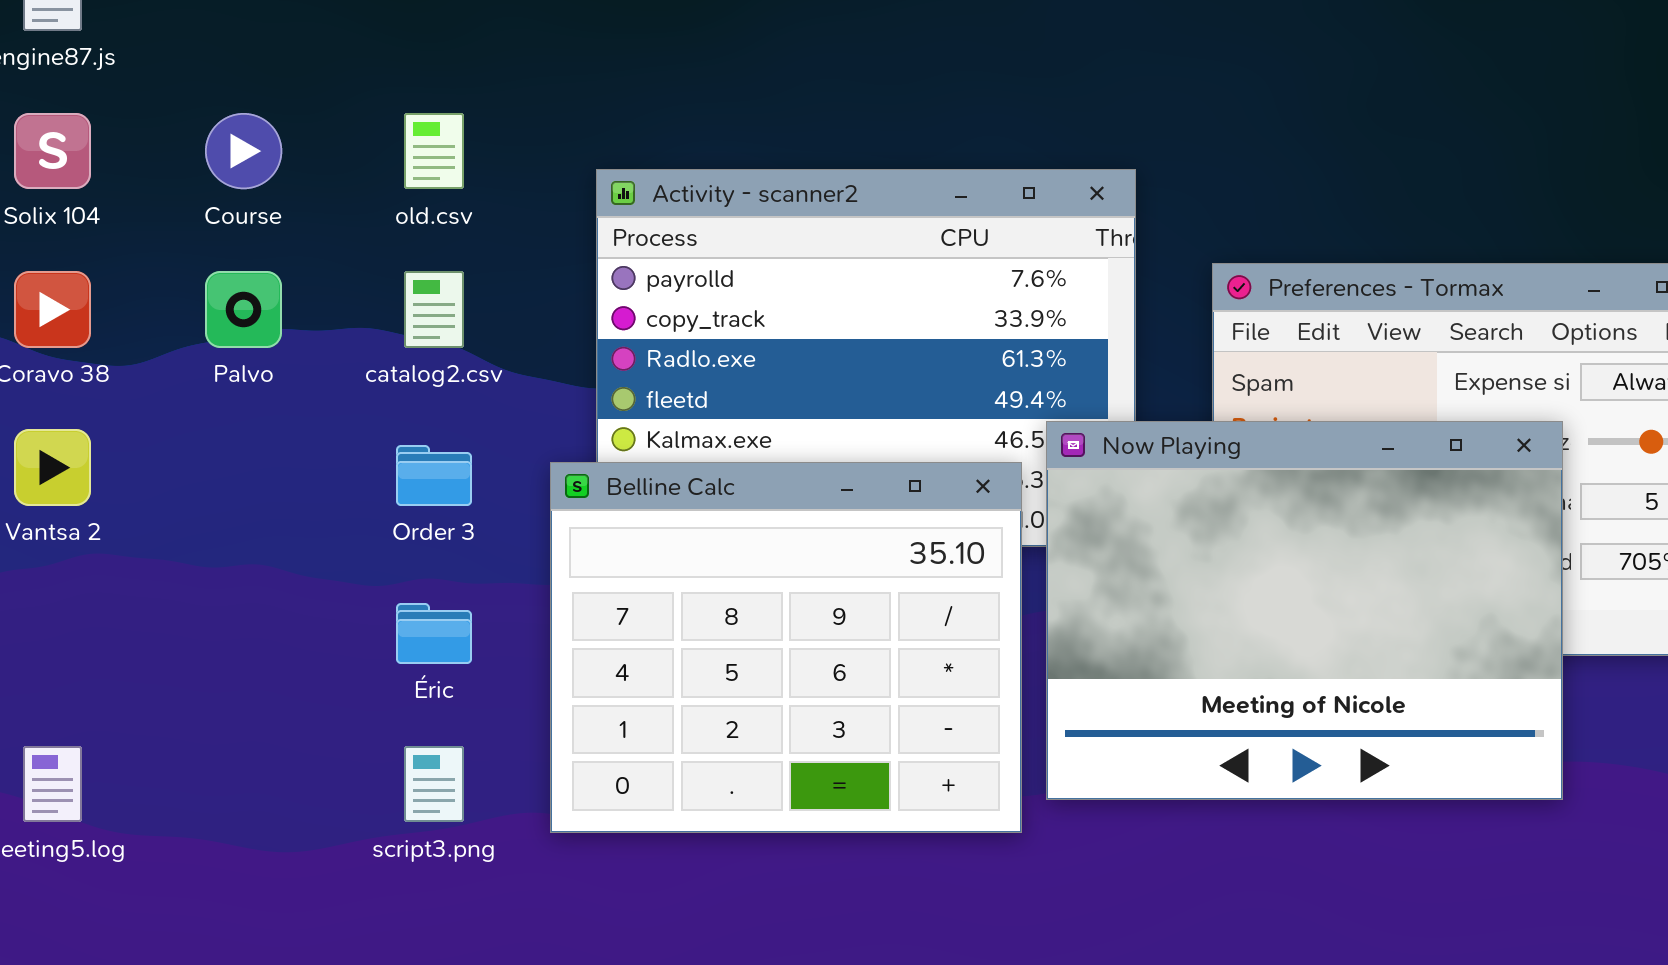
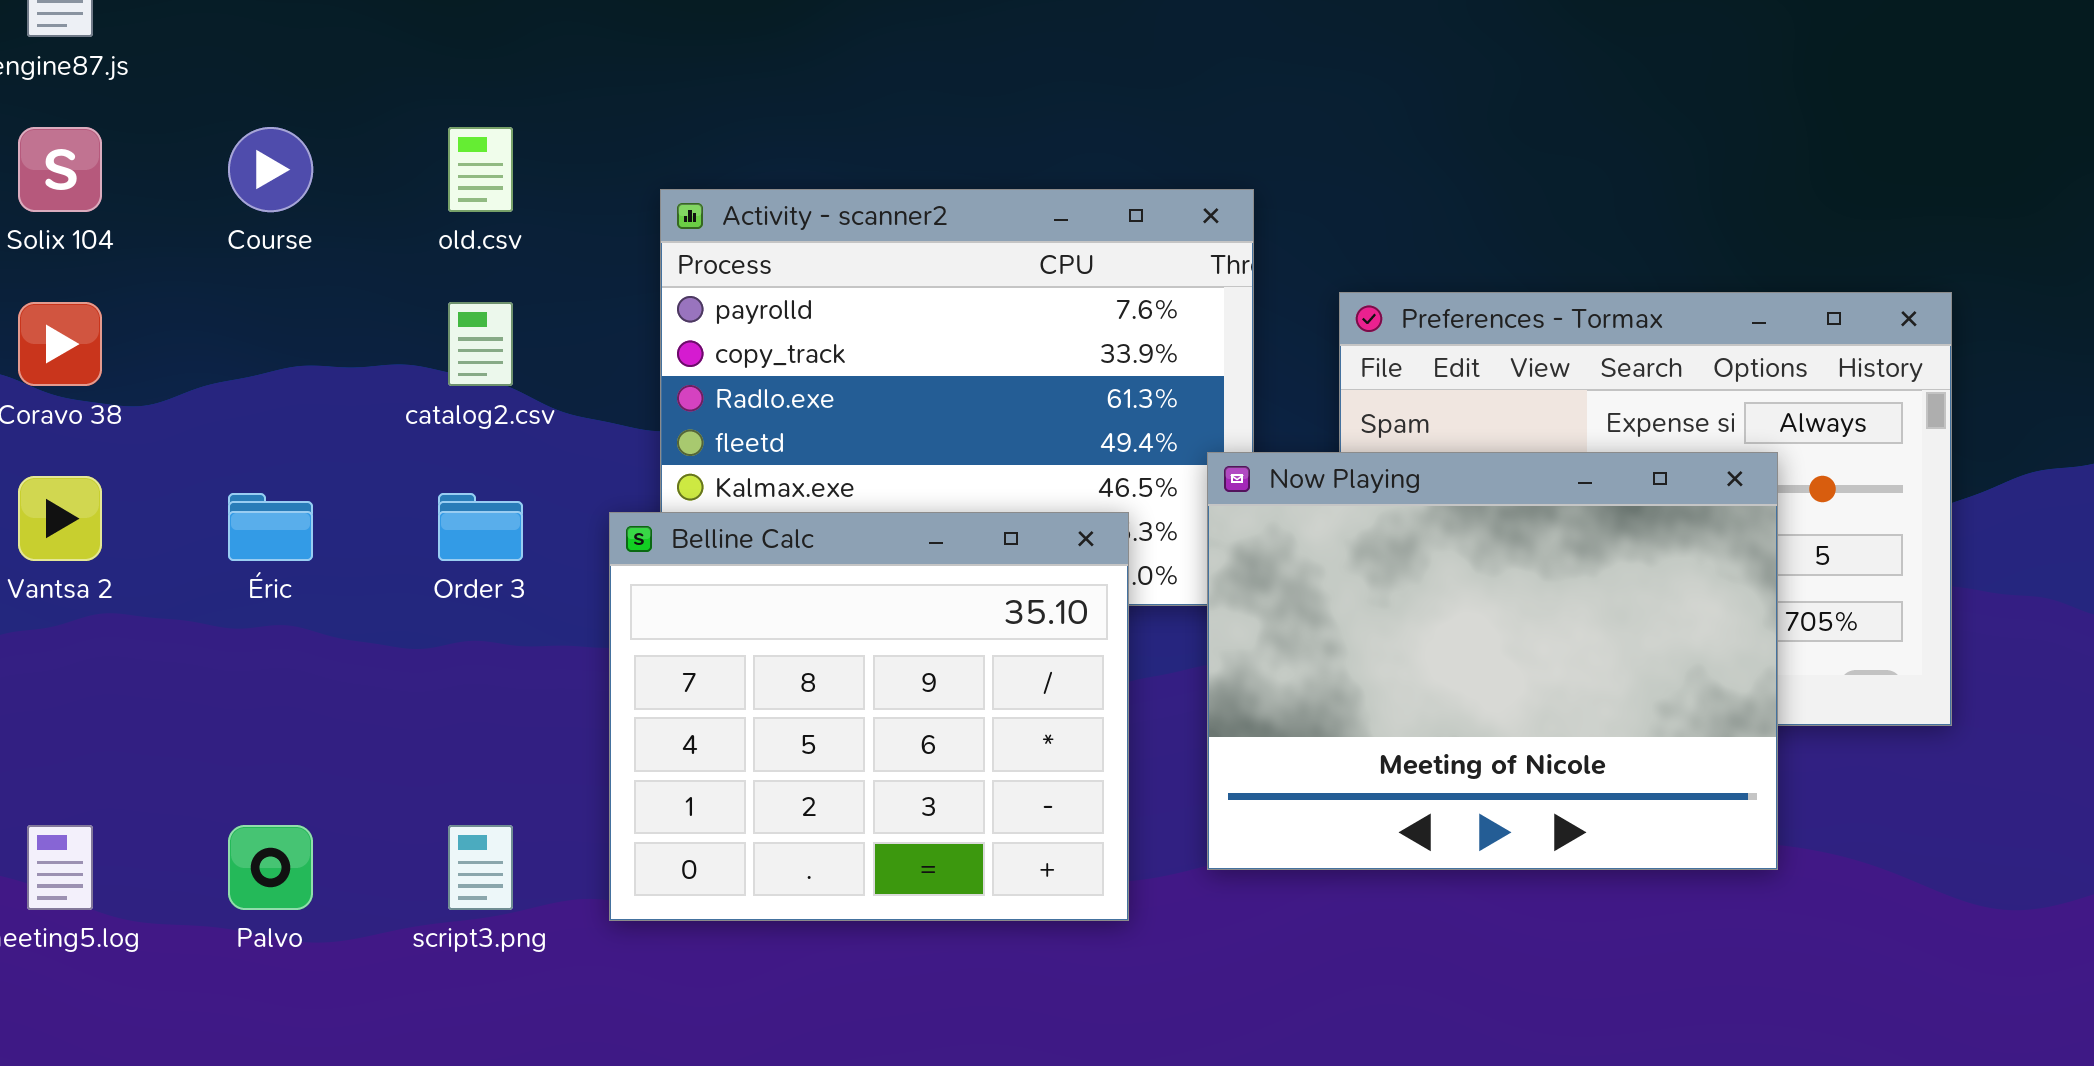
Palvo: [205,271,282,348] -> [228,825,313,910], moved
Now Playing: [1046,421,1563,800] -> [1207,452,1778,870], moved
Éric: [396,603,472,664] -> [228,493,313,561], moved

